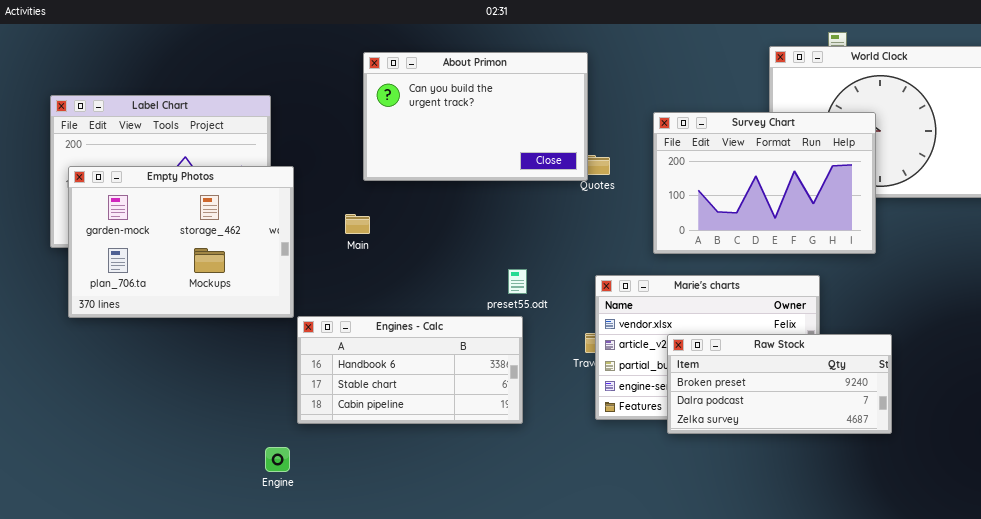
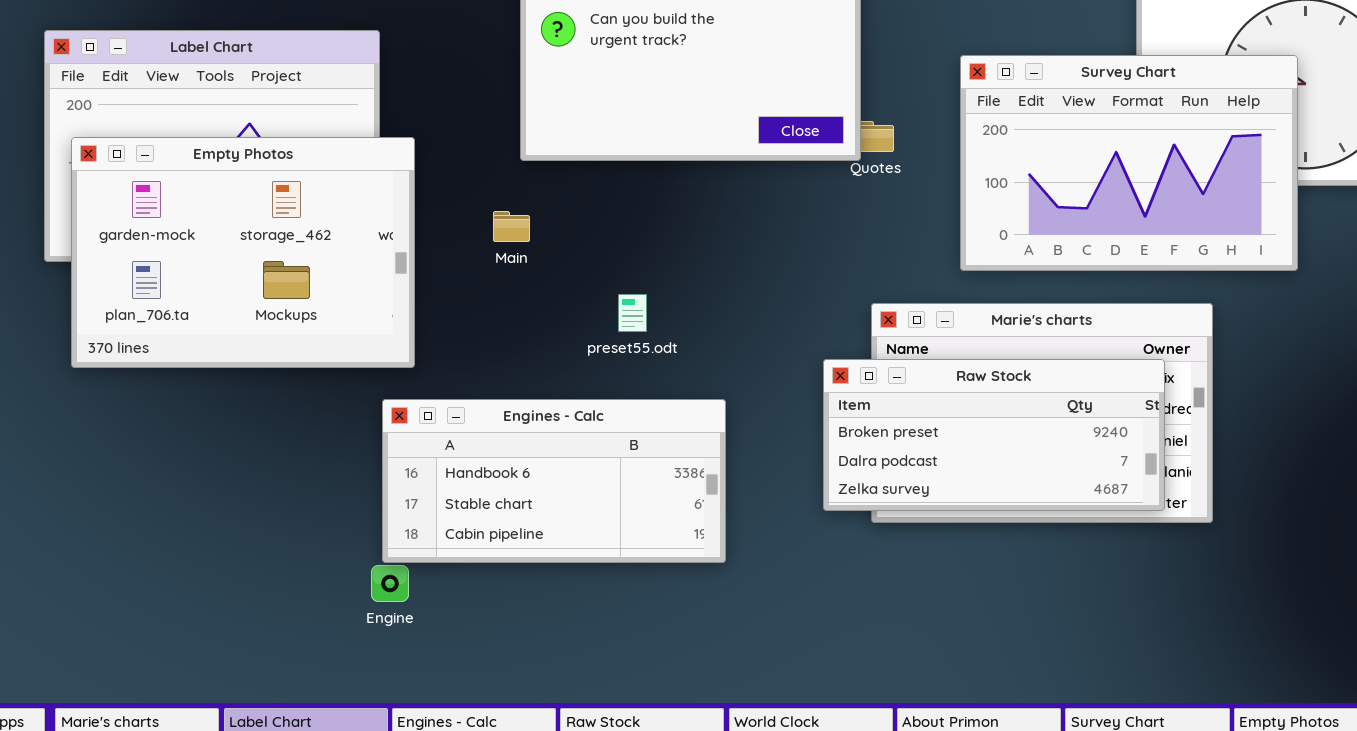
preset55.odt: [508,269,527,294] -> [618,294,647,332], moved
Engines - Calc: [297,316,523,424] -> [382,399,726,563], moved
Raw Stock: [667,334,892,434] -> [823,359,1165,511], moved

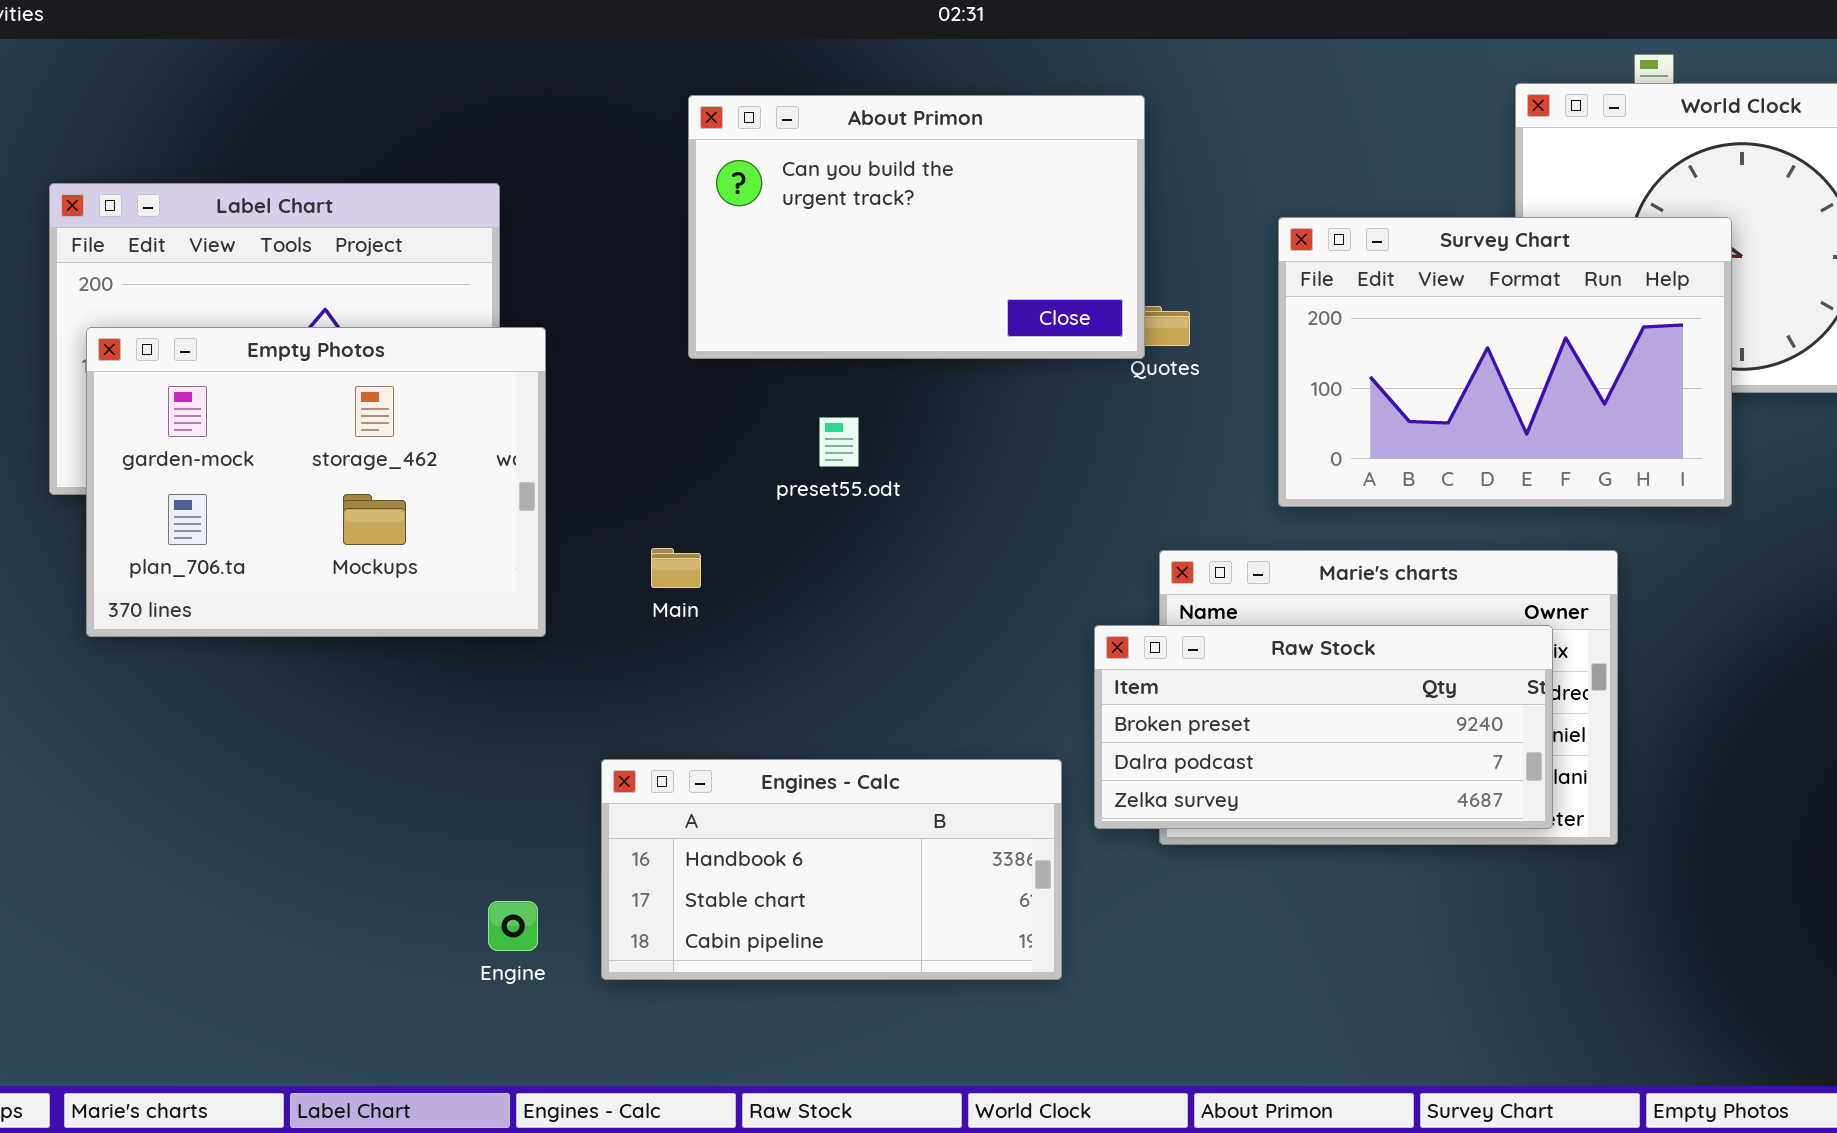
Main: [493,211,530,242] -> [651,548,701,588], moved
preset55.odt: [618,294,647,332] -> [819,417,859,467], moved
Engines - Calc: [382,399,726,563] -> [601,759,1062,980], moved

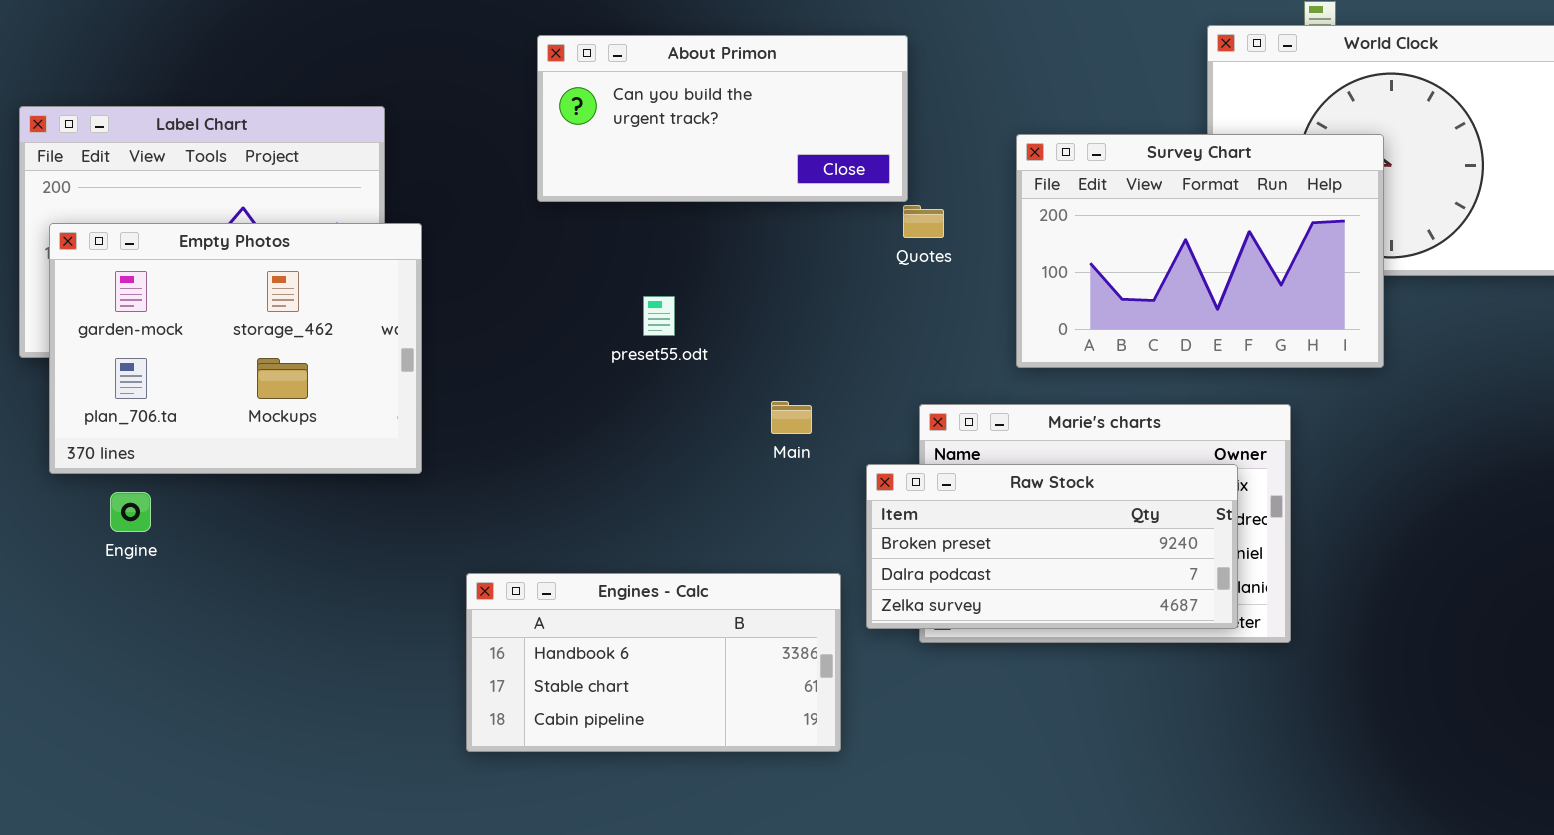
About Primon: [688,95,1145,359] -> [537,35,908,202], resized
Main: [651,548,701,588] -> [771,401,812,434], moved
Engine: [488,901,538,951] -> [110,492,151,532], moved

